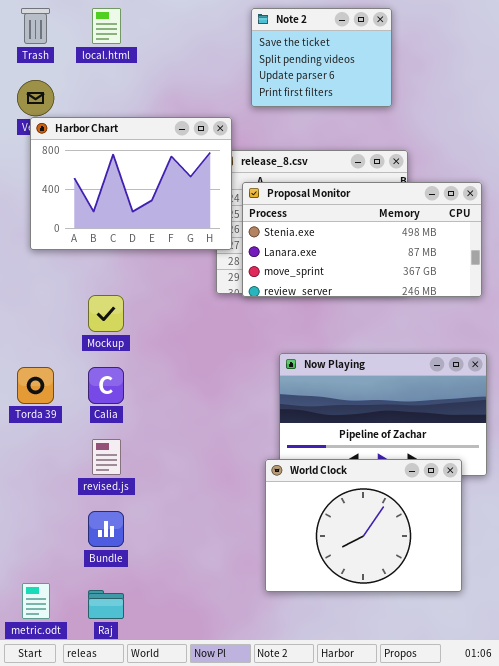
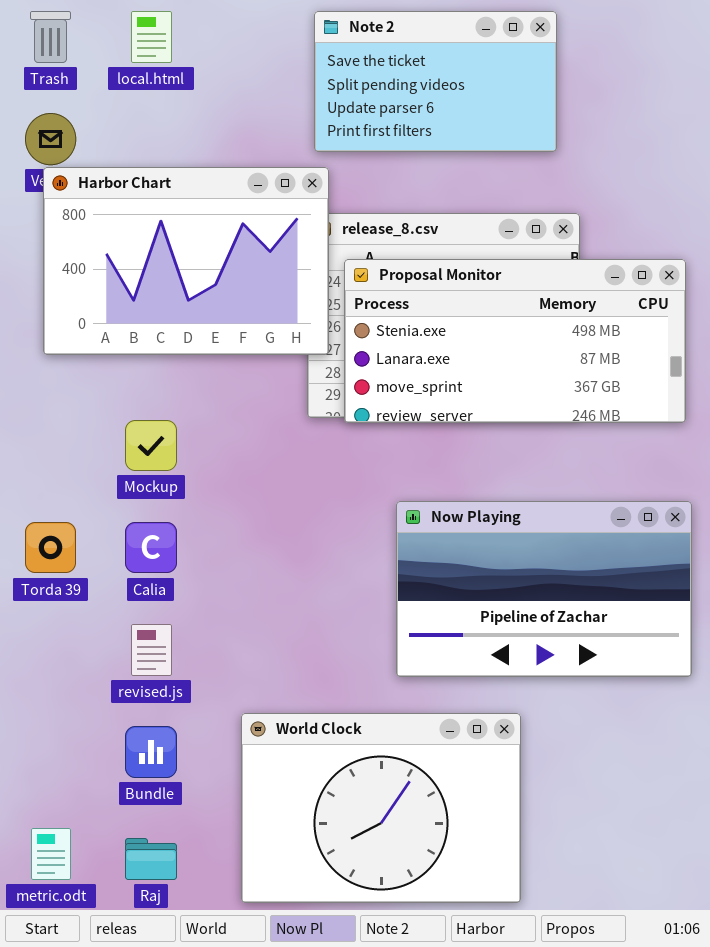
Note 2: [251,8,392,107] -> [314,11,557,152], resized
World Clock: [265,459,462,592] -> [241,713,521,903], moved

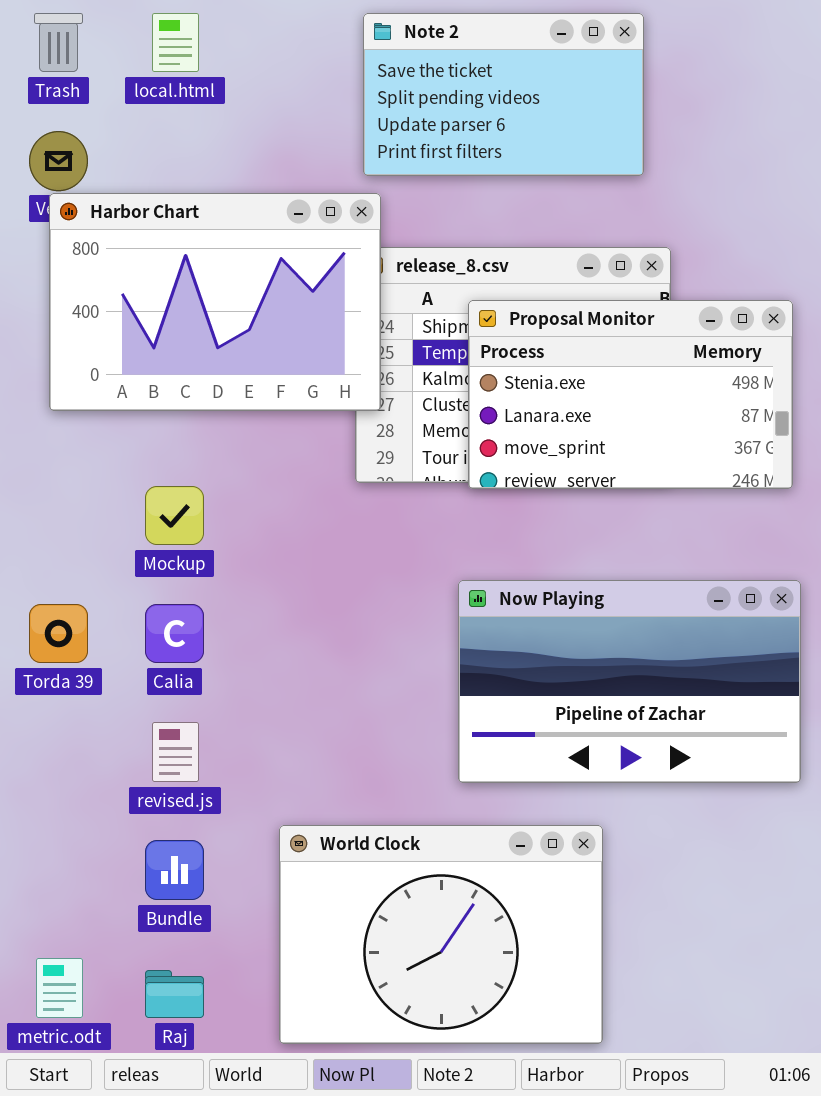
Proposal Monitor: [344,259,686,423] -> [468,300,793,489], resized

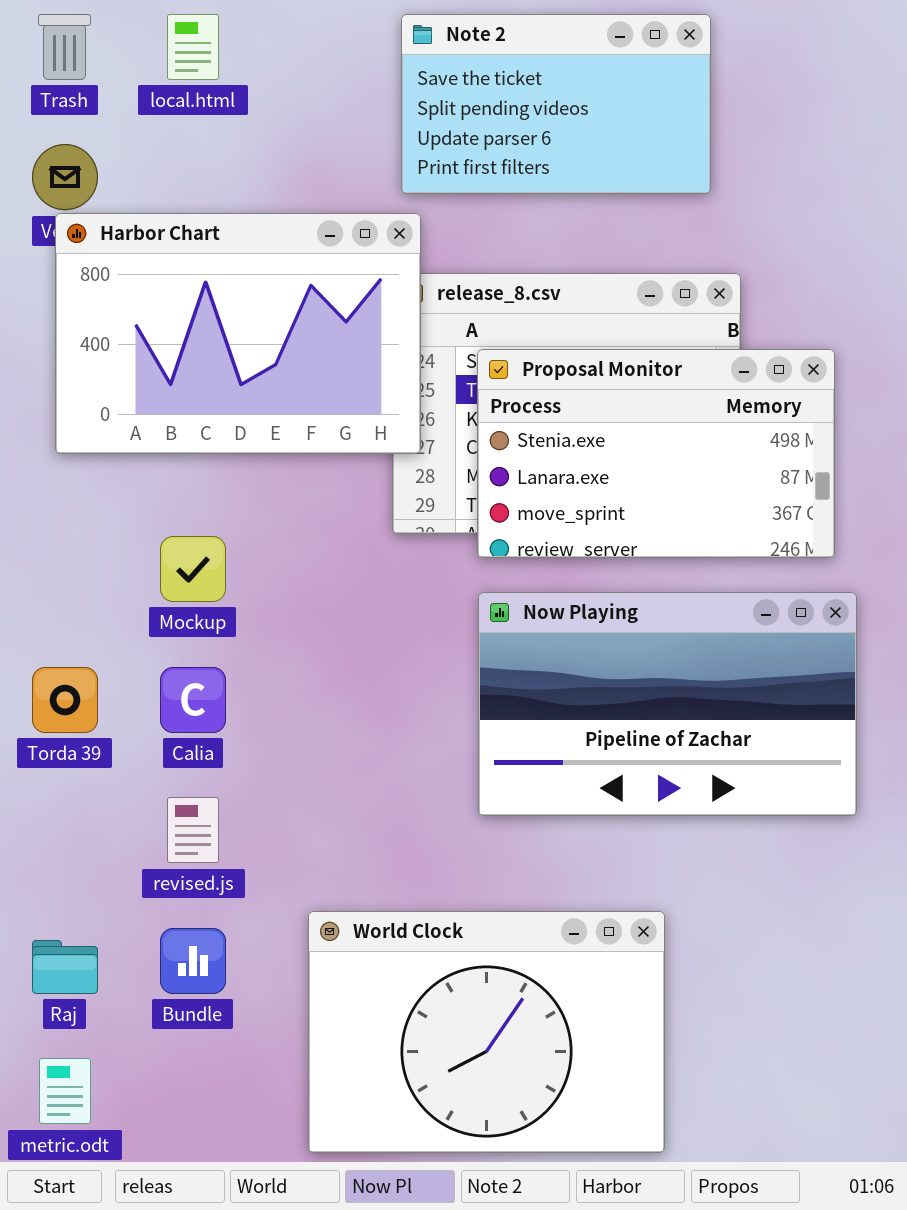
Proposal Monitor: [468,300,793,489] -> [477,349,835,558], moved
Now Playing: [458,580,801,783] -> [478,592,857,816], moved
Raj: [145,970,204,1018] -> [32,940,98,994], moved

